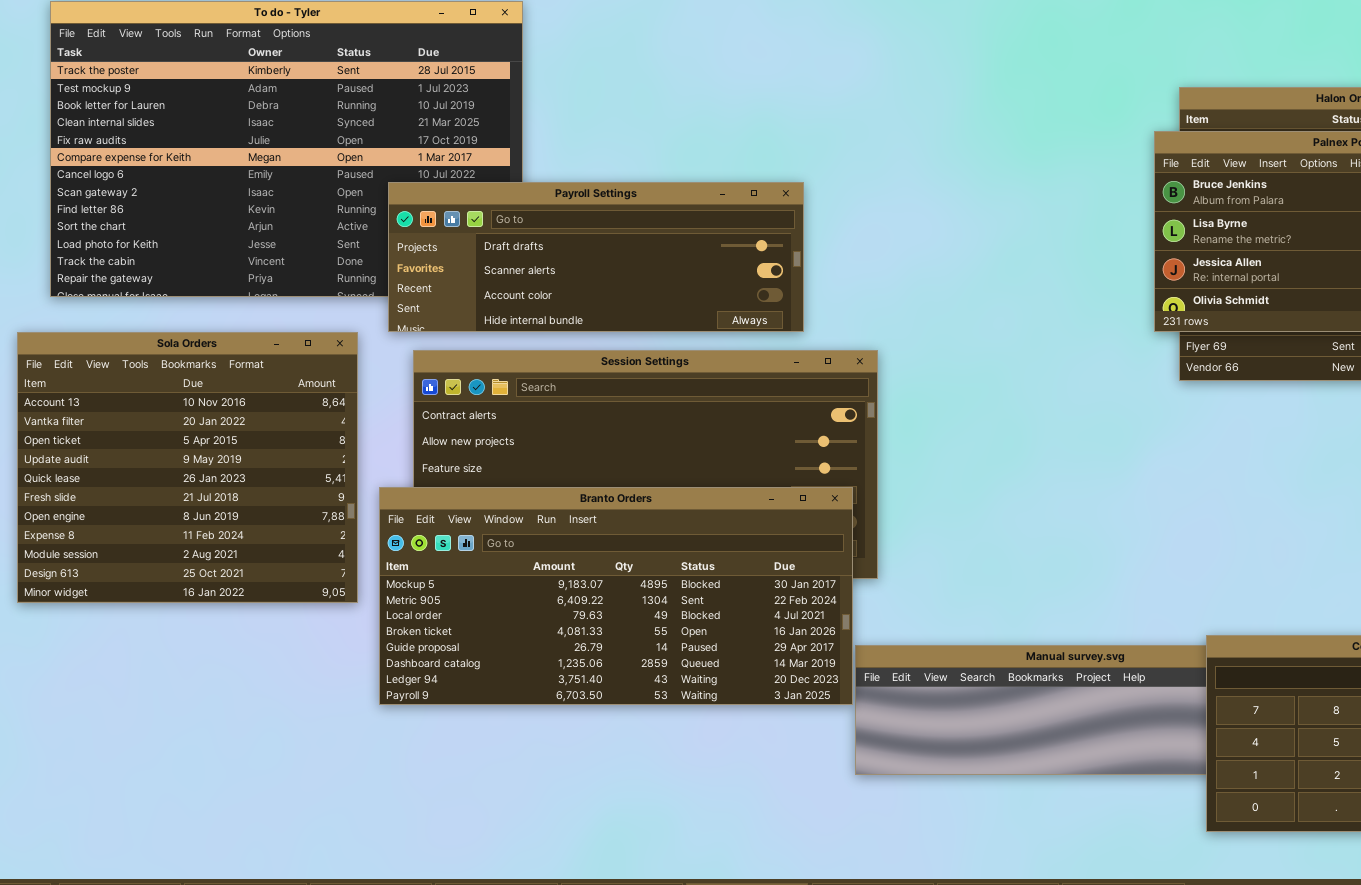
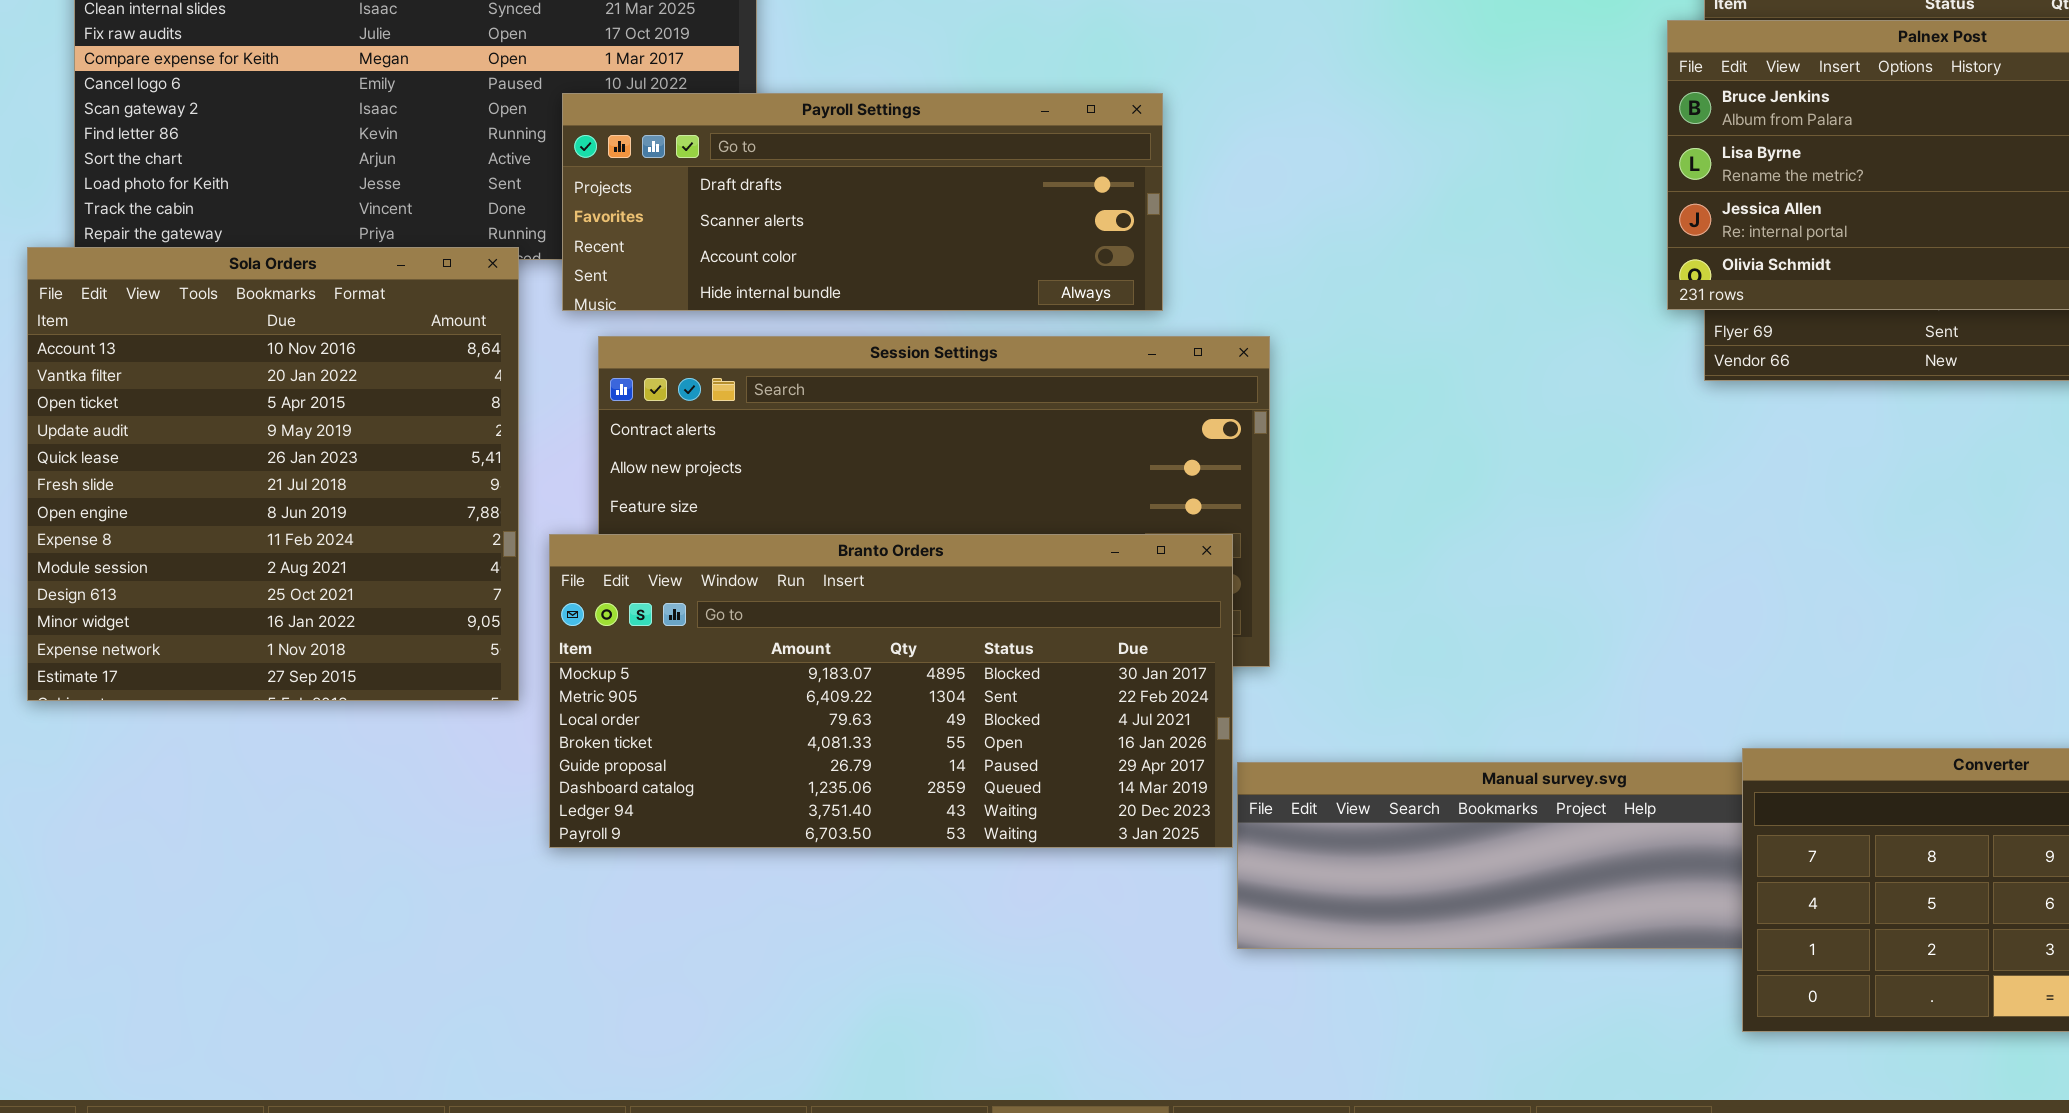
Sola Orders: [17,332,358,603] -> [27,247,519,701], resized

